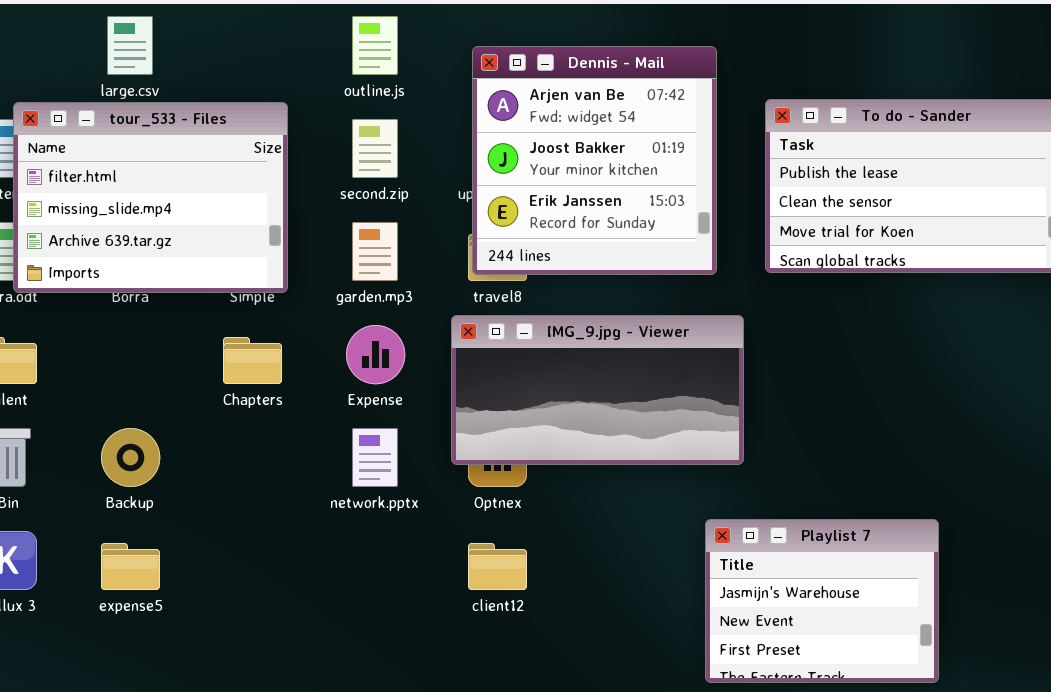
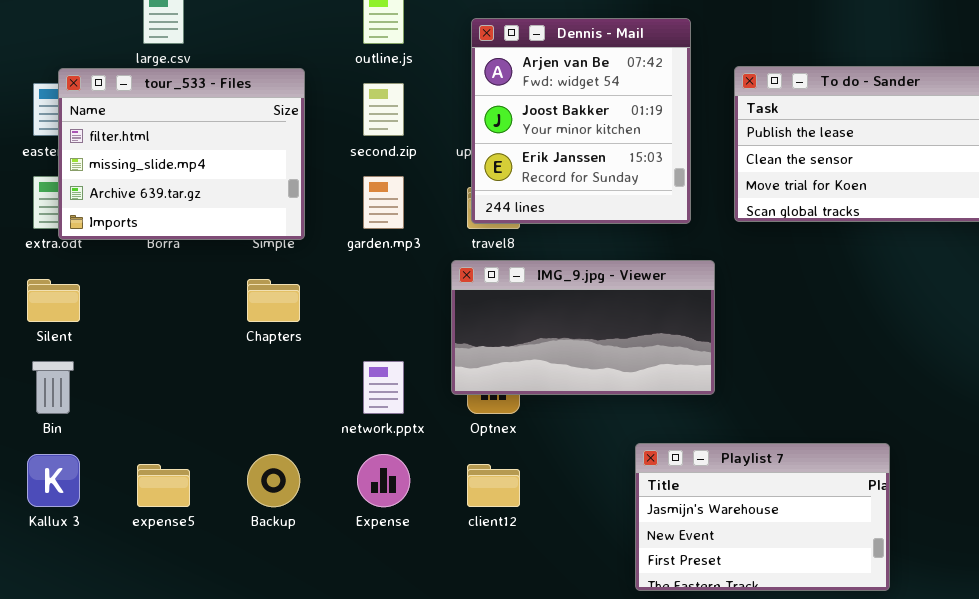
Expense: [346,325,405,384] -> [357,454,410,507], moved
Backup: [101,428,160,487] -> [247,454,300,507], moved
Playlist 7: [705,519,939,683] -> [635,443,890,591], resized

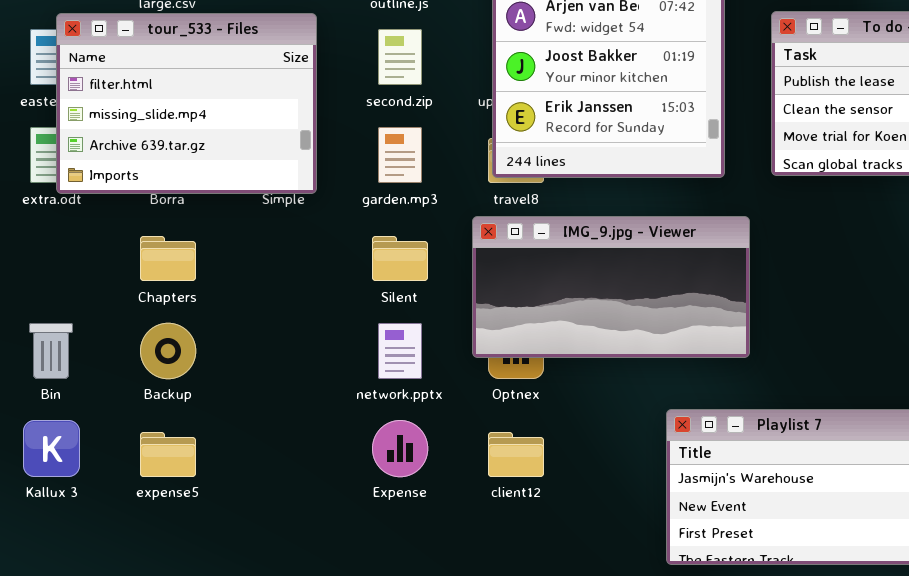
Silent: [27,279,80,322] -> [372,236,428,281], moved
Chapters: [247,279,300,322] -> [140,236,196,281], moved
Backup: [247,454,300,507] -> [140,323,196,379], moved

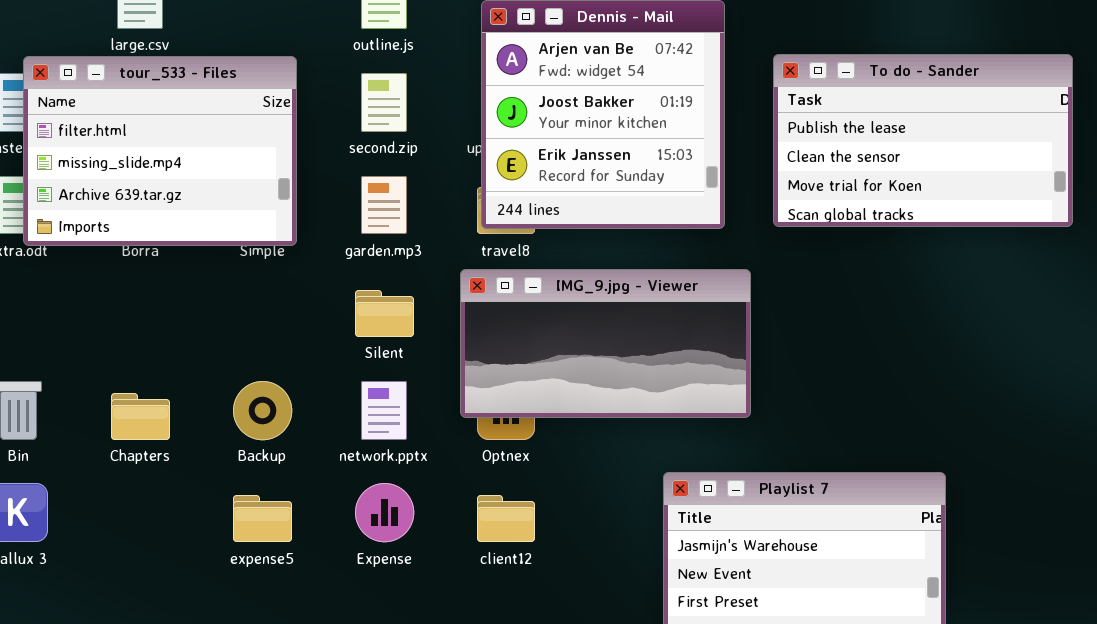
Chapters: [140,236,196,281] -> [111,393,170,440], moved
Backup: [140,323,196,379] -> [233,381,292,440], moved
expense5: [140,432,196,477] -> [233,495,292,542], moved

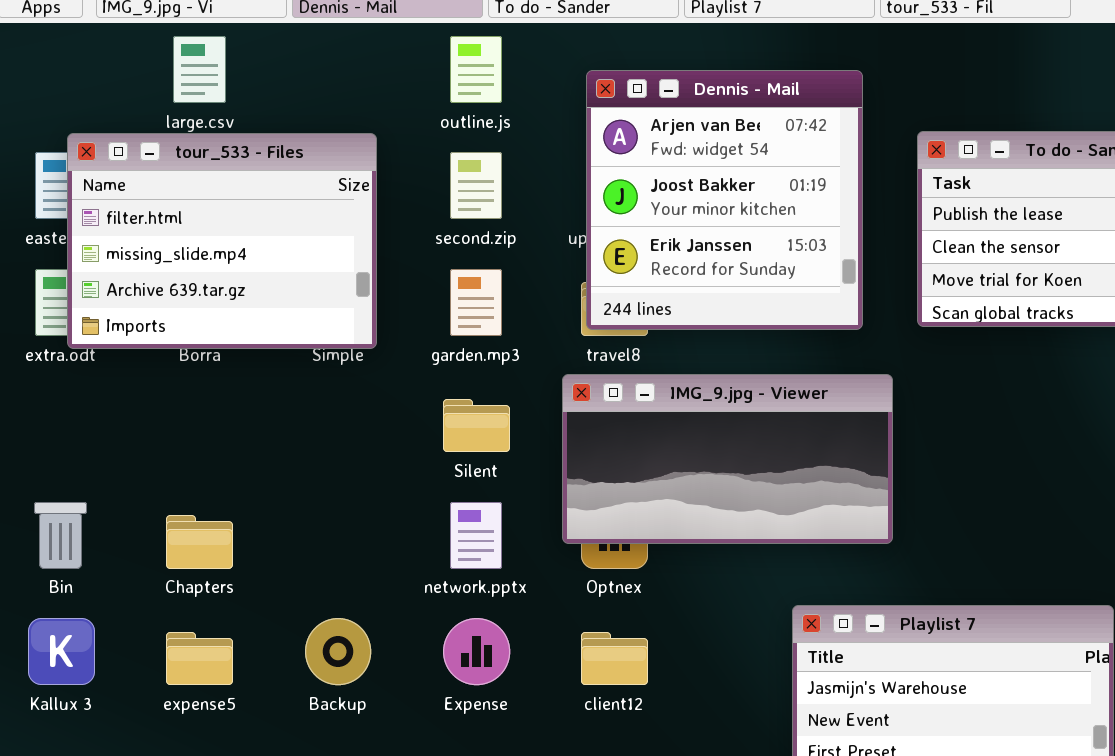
Backup: [233,381,292,440] -> [305,618,371,685], moved
expense5: [233,495,292,542] -> [166,632,233,685], moved

